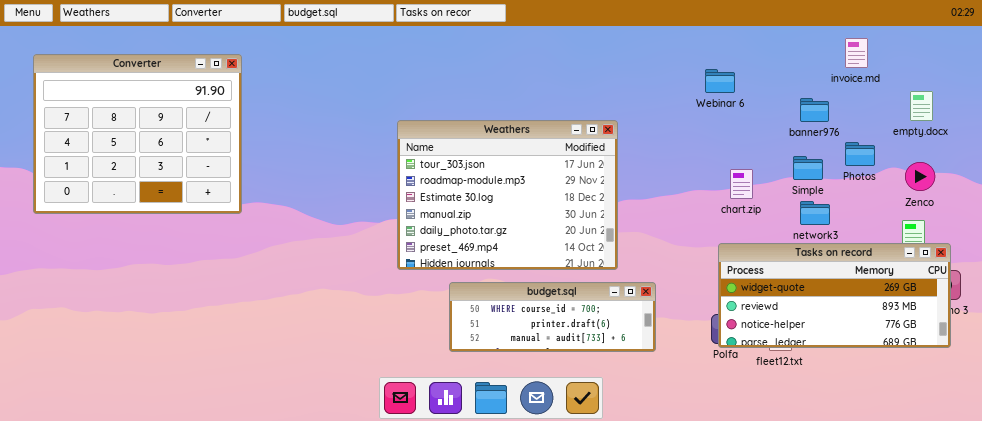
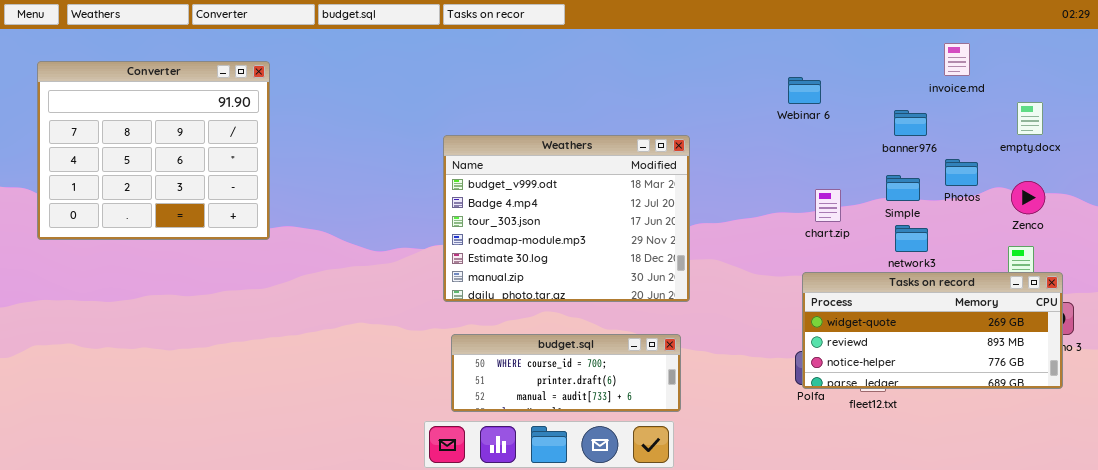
Weathers: [397,120,618,270] -> [443,135,690,302], scrolled up 2 rows
budget.sql: [449,282,656,352] -> [451,334,681,412], moved

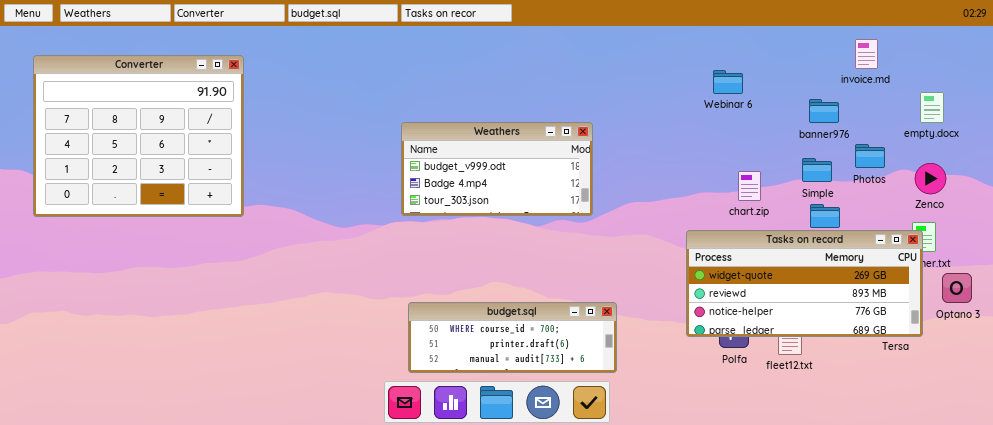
Weathers: [443,135,690,302] -> [401,122,593,216], resized
Tasks on record: [802,272,1063,389] -> [686,230,923,337], moved

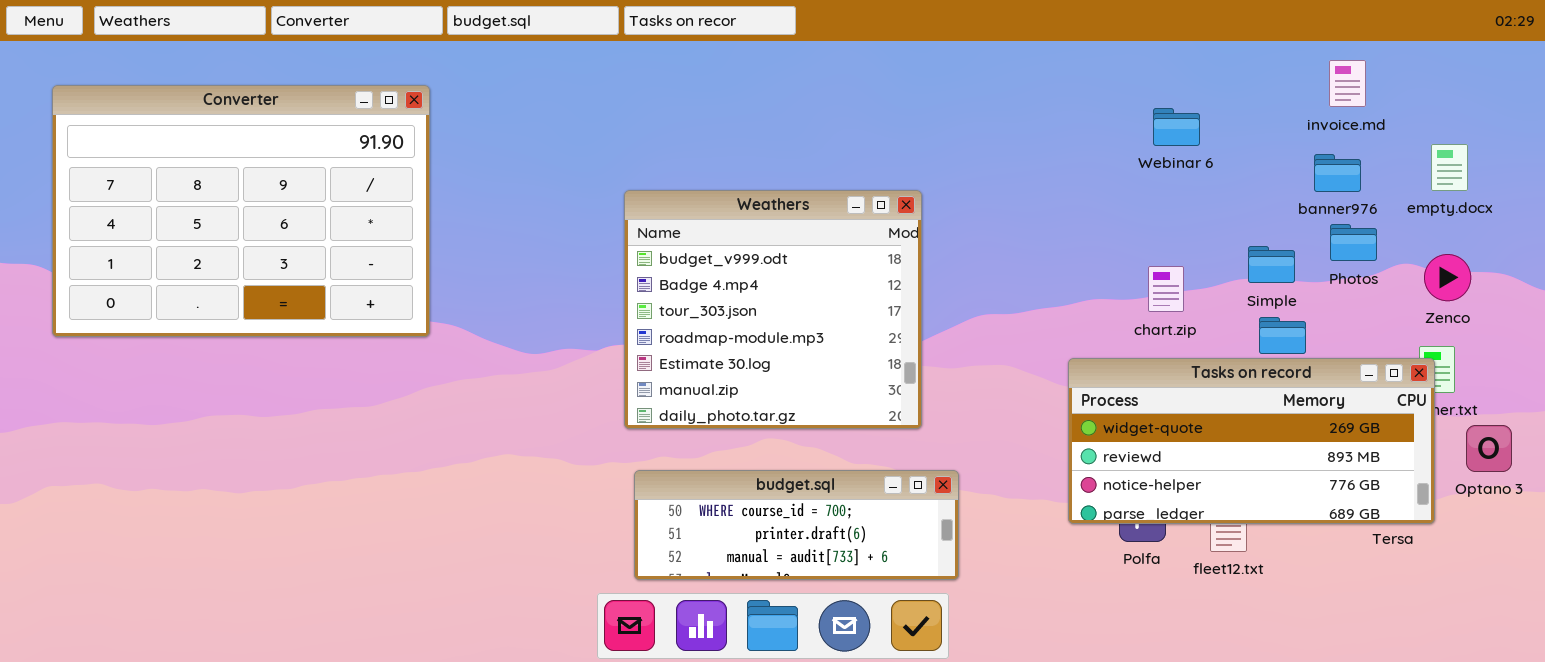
Converter: [33,55,244,217] -> [52,85,430,337], resized
Webinar 6: [713,70,743,94] -> [1153,108,1200,146], moved
banner976: [809,99,839,123] -> [1314,154,1361,192], moved
Weathers: [401,122,593,216] -> [624,190,922,429], resized

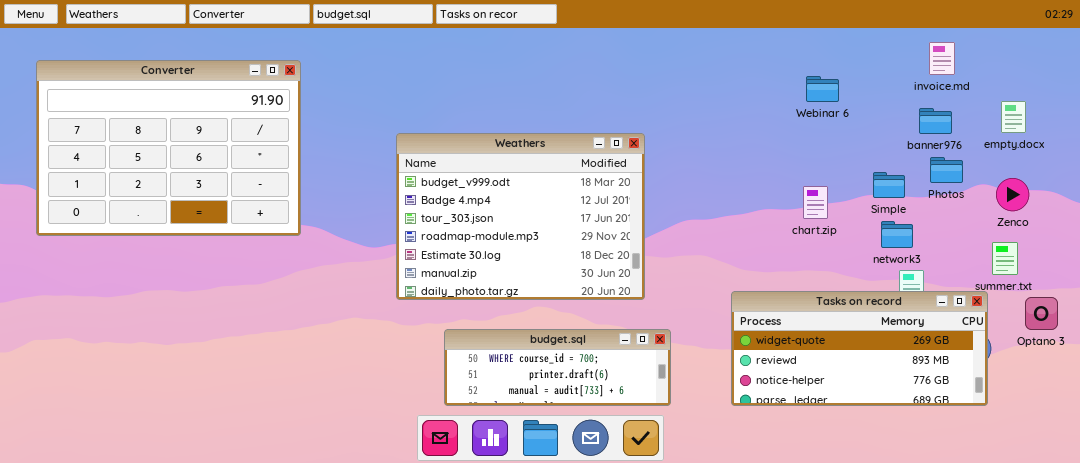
Weathers: [624,190,922,429] -> [396,133,645,300], resized
Tasks on record: [1068,358,1435,524] -> [731,291,988,406], moved

